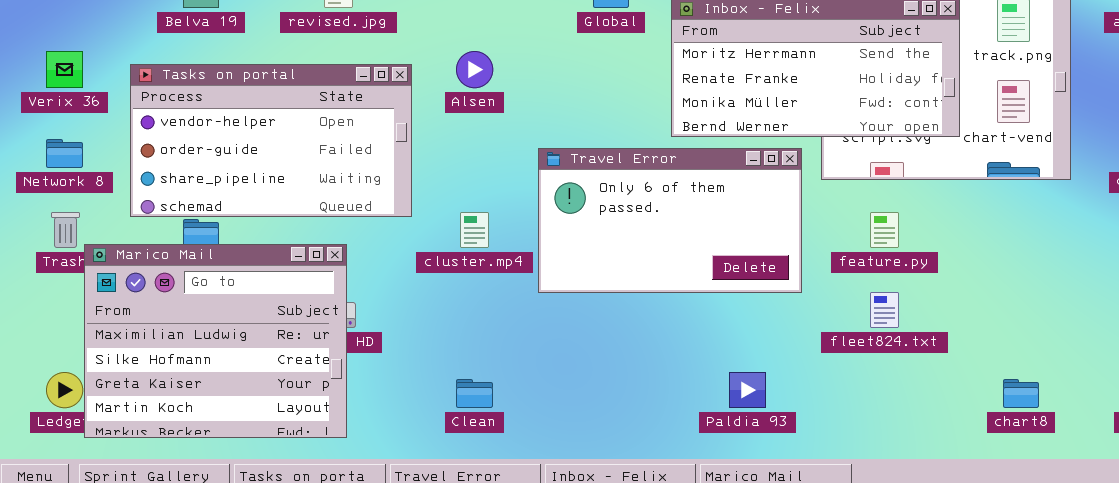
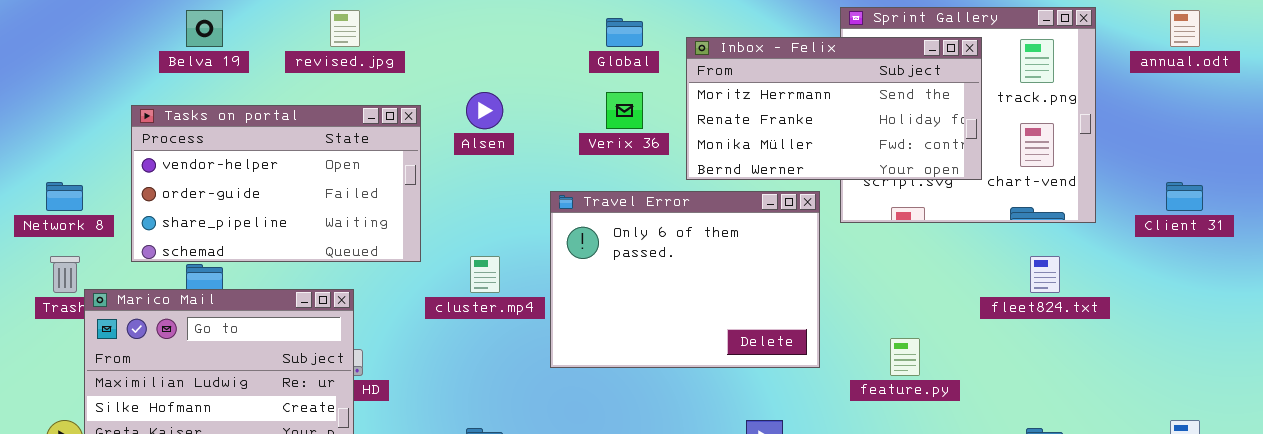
Verix 36: [46,51,83,88] -> [606,92,643,129], moved
Travel Error: [538,148,802,293] -> [550,191,820,368], resized
feature.py: [870,212,899,248] -> [890,338,920,376], moved
fleet824.txt: [870,292,899,328] -> [1030,256,1060,293], moved

